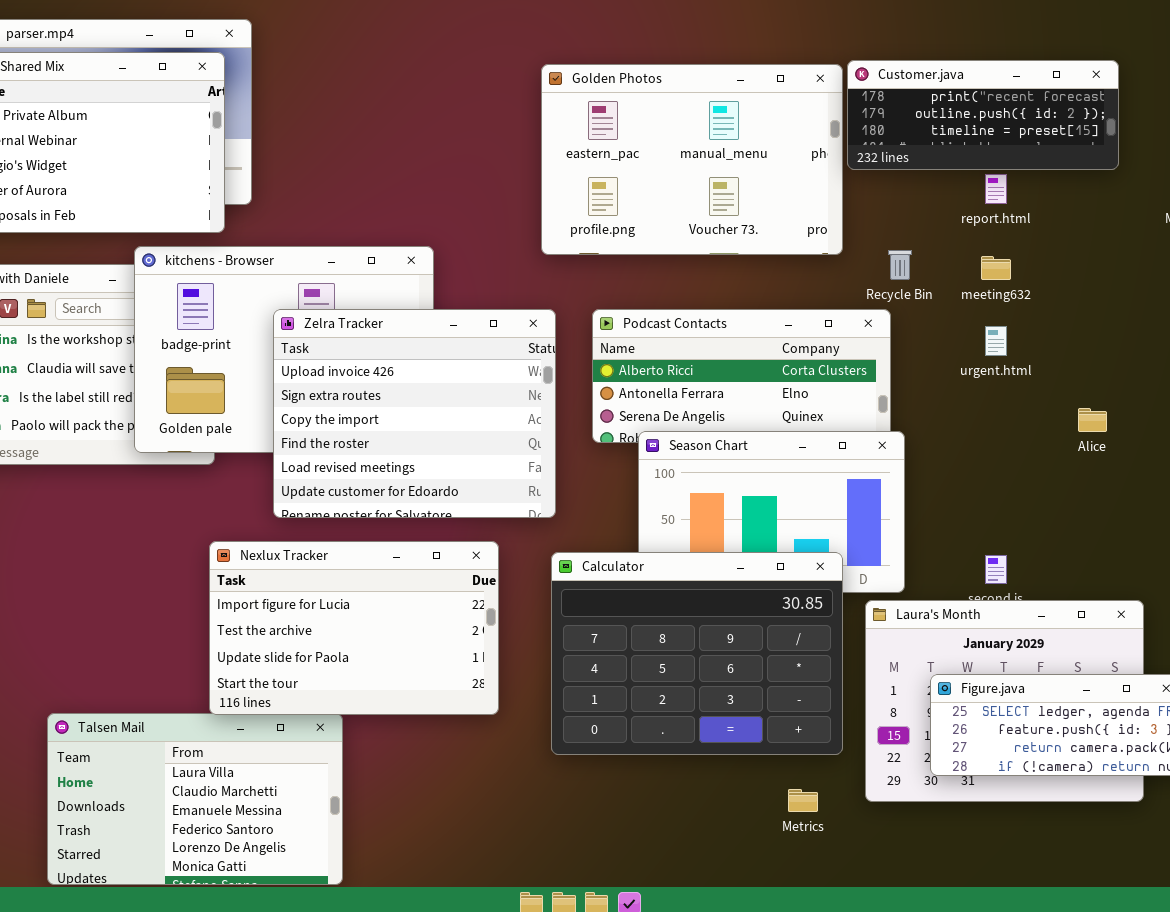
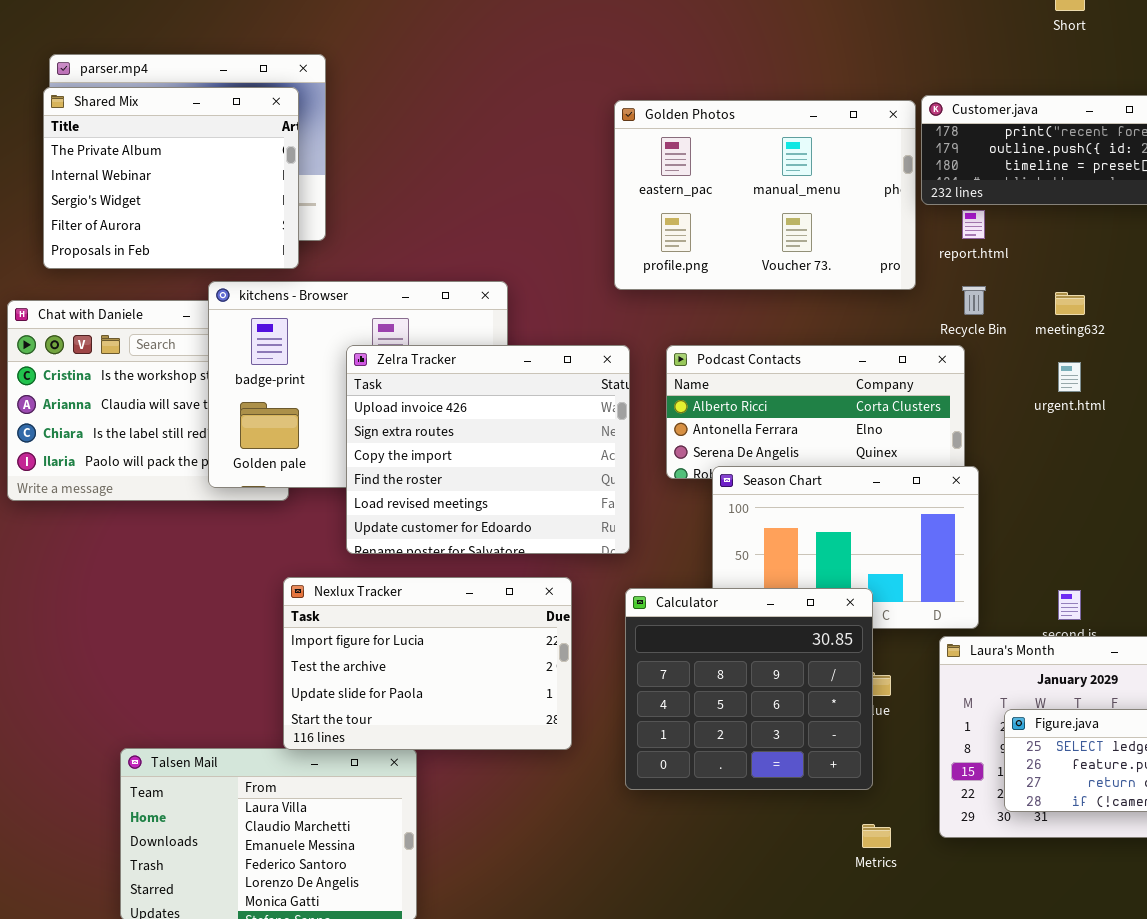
report.html: [985,174,1007,204] -> [962,210,985,239], moved
Calculator: [551,552,843,755] -> [625,588,873,790], resized

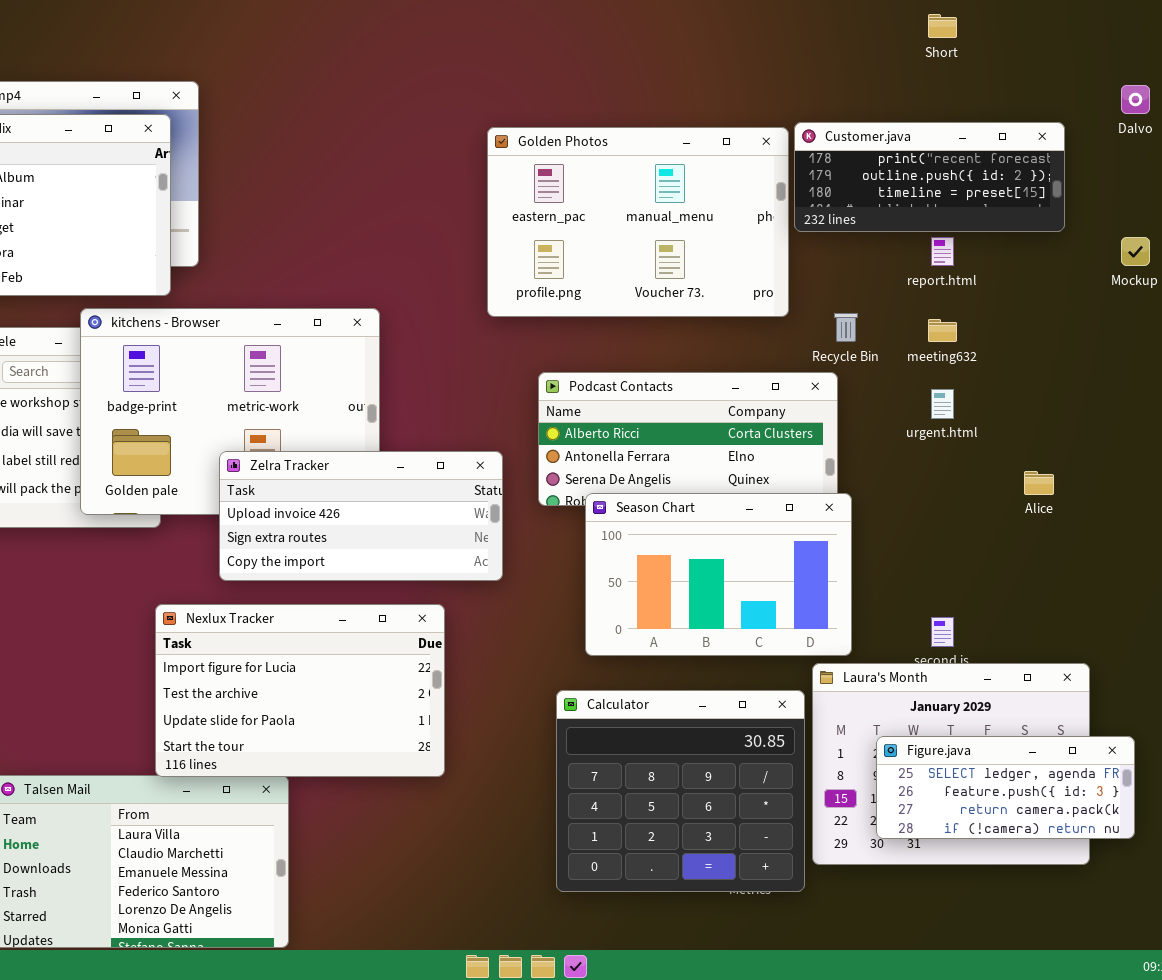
report.html: [962,210,985,239] -> [931,237,954,266], moved
Zelra Tracker: [346,345,630,554] -> [219,451,503,581], resized
Calculator: [625,588,873,790] -> [556,690,805,892], moved

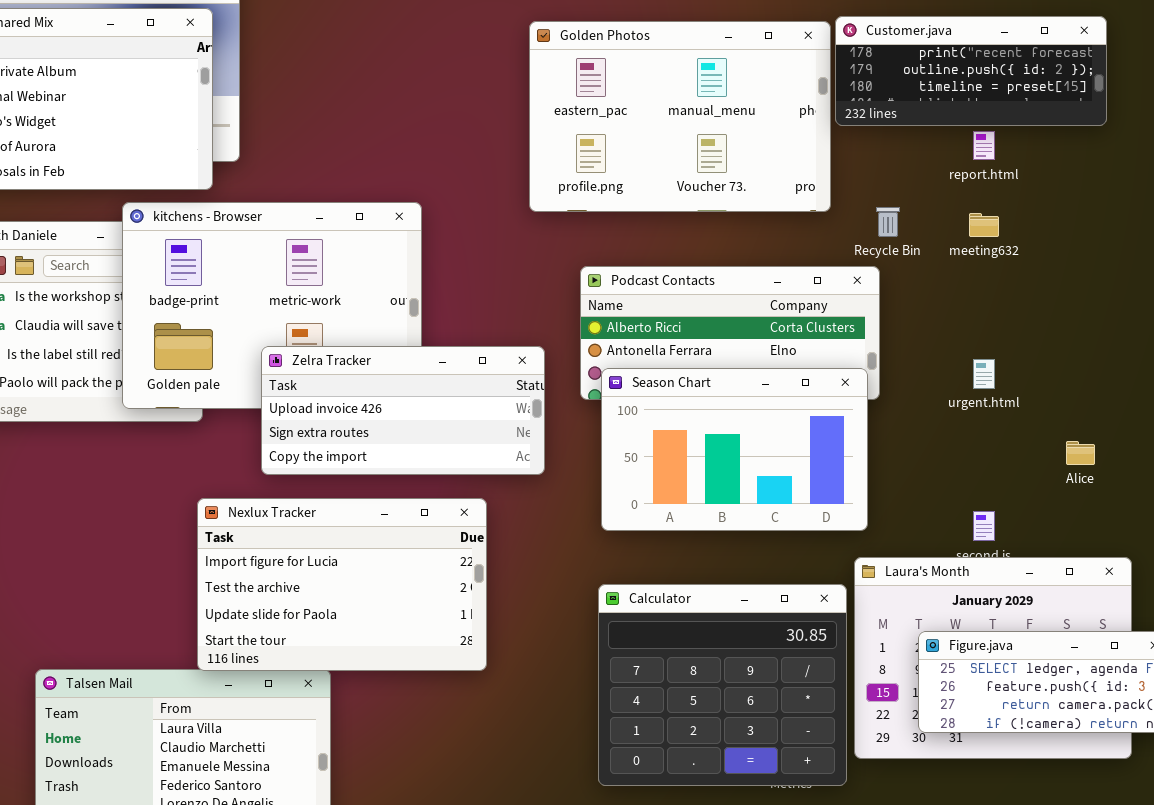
urgent.html: [931,389,954,419] -> [973,359,995,389], moved
Alice: [1024,471,1054,495] -> [1066,441,1095,465], moved
Season Chart: [585,493,852,656] -> [601,368,868,531], moved

